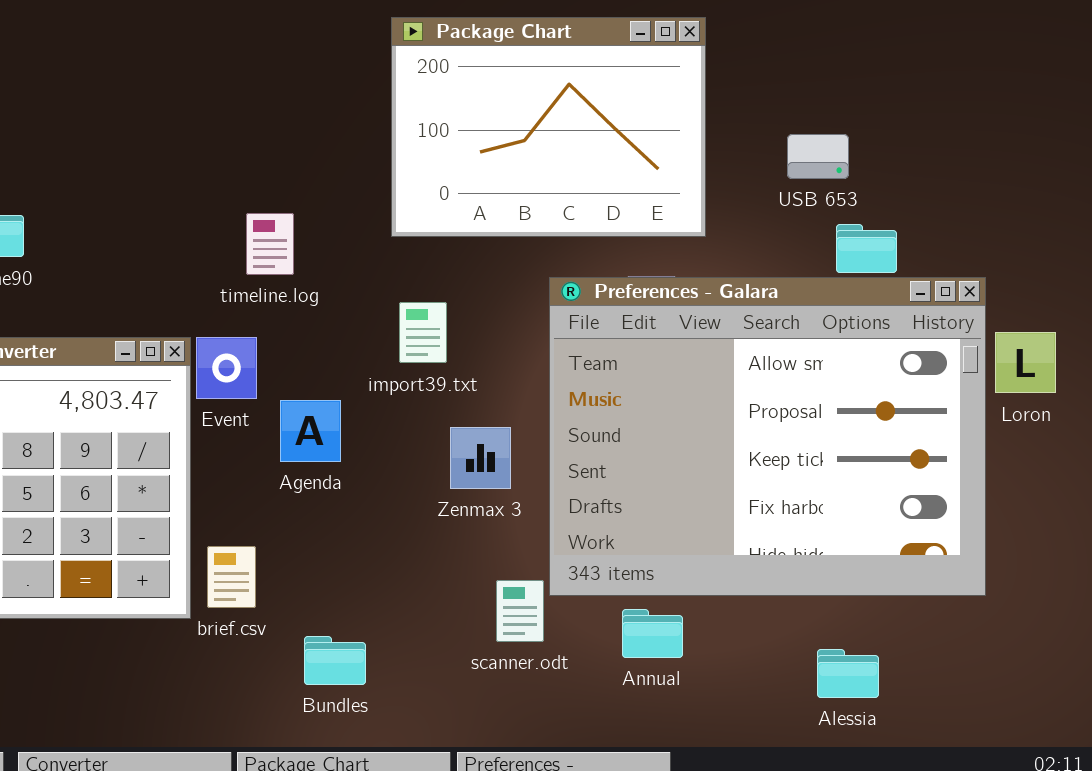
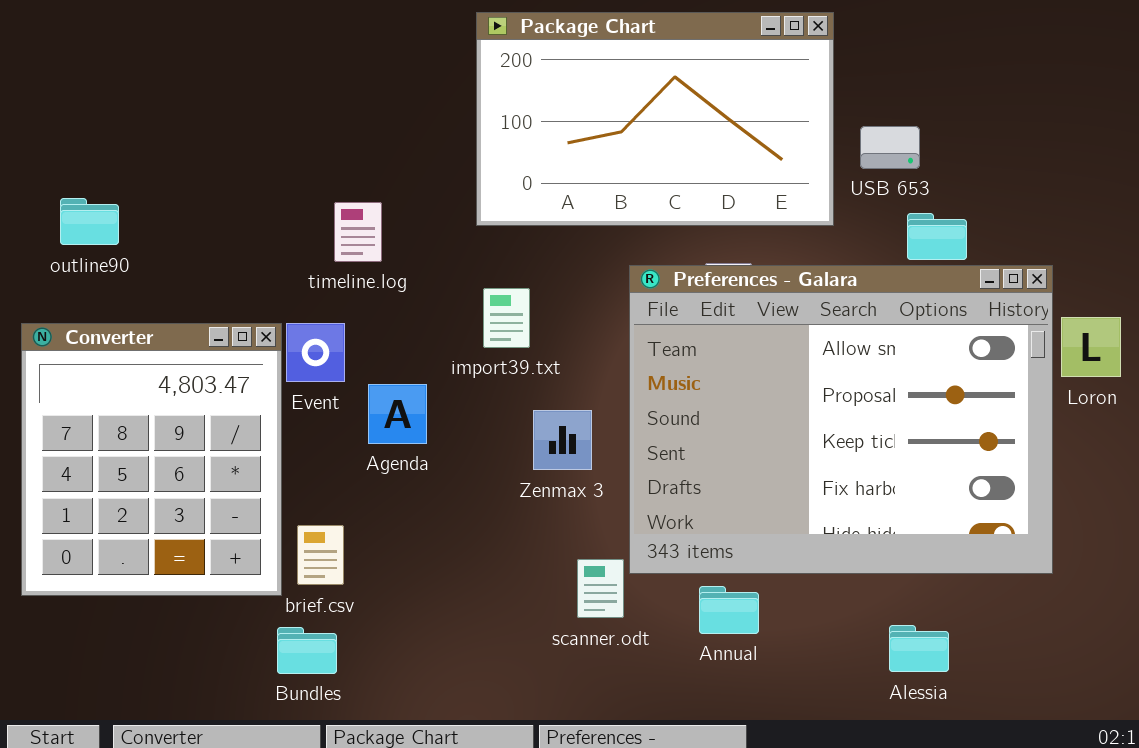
Package Chart: [391,17,706,237] -> [476,12,834,226], resized
Bundles: [304,636,366,685] -> [277,627,337,674], moved

